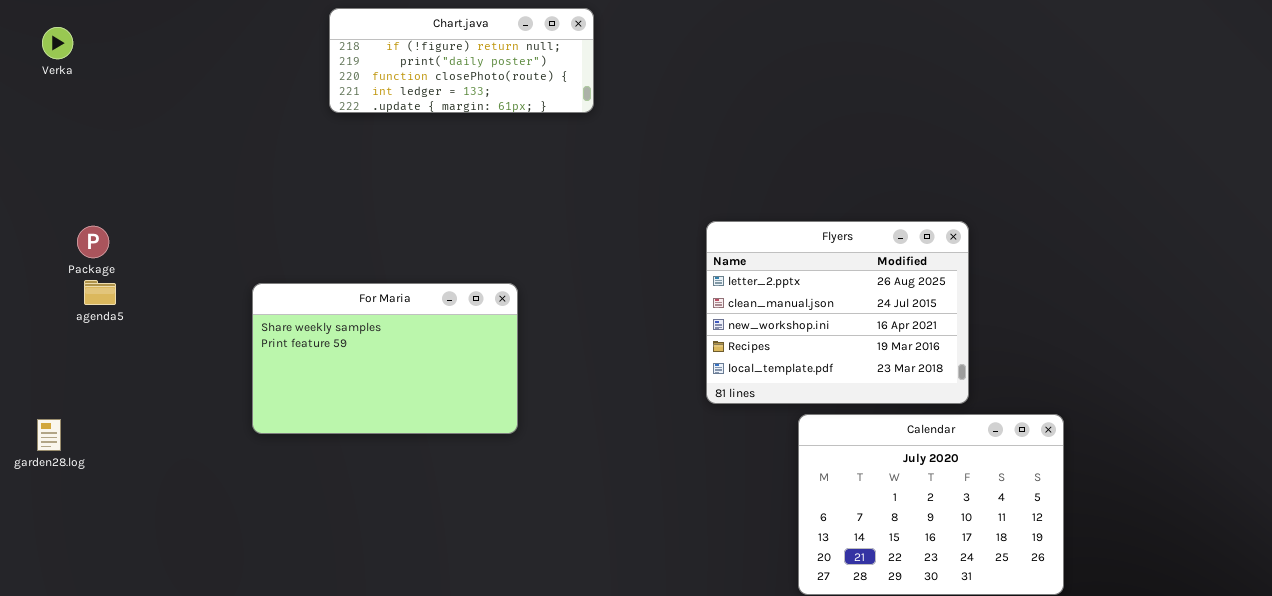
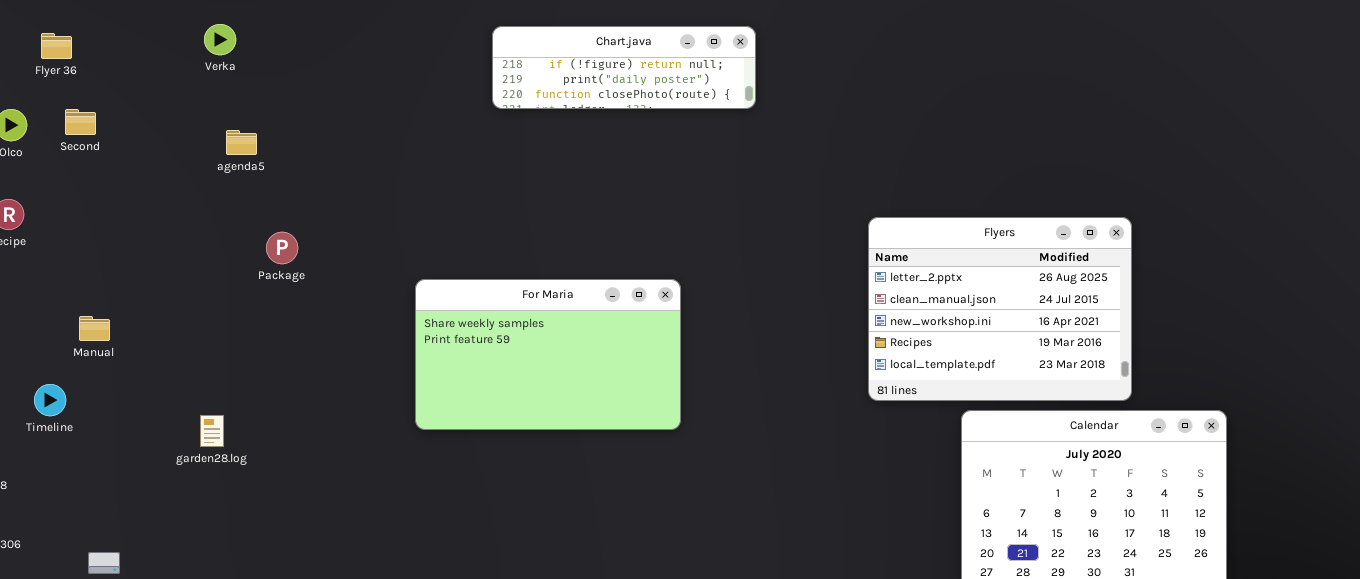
Chart.java: [329,8,594,113] -> [492,26,756,109], resized
Package: [77,226,109,258] -> [266,232,298,264], moved
agenda5: [84,280,116,305] -> [226,130,257,155], moved

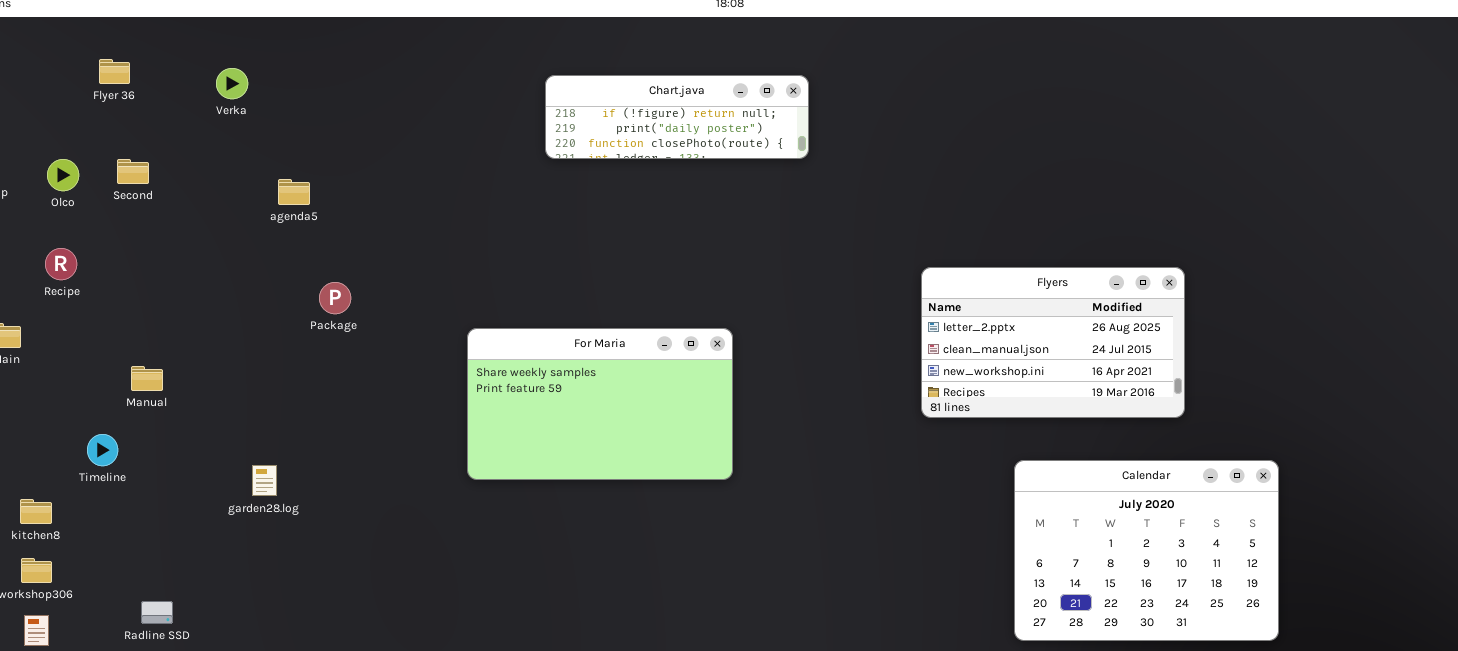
Verka: [204,24,236,55] -> [216,68,248,99], moved
Flyer 36: [41,33,72,59] -> [99,59,130,84], moved
Flyers: [868,217,1132,401] -> [921,267,1185,418], resized

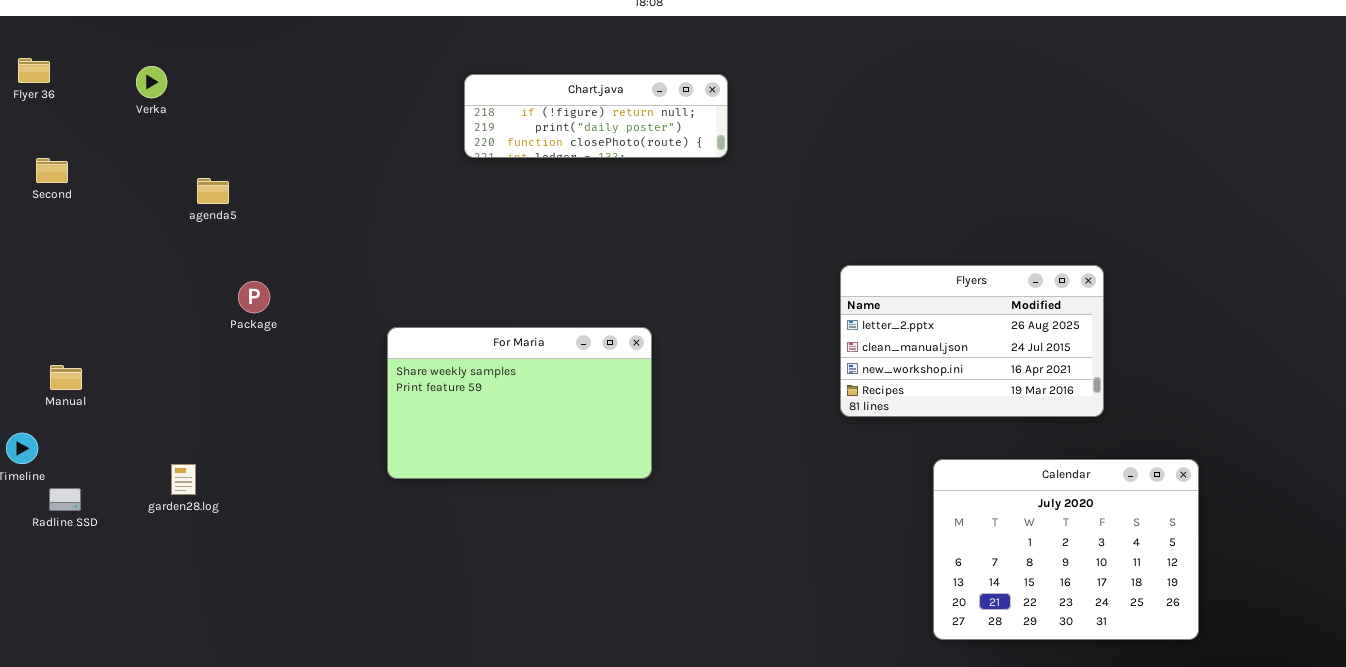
Radline SSD: [141,601,173,624] -> [49,488,81,511], moved

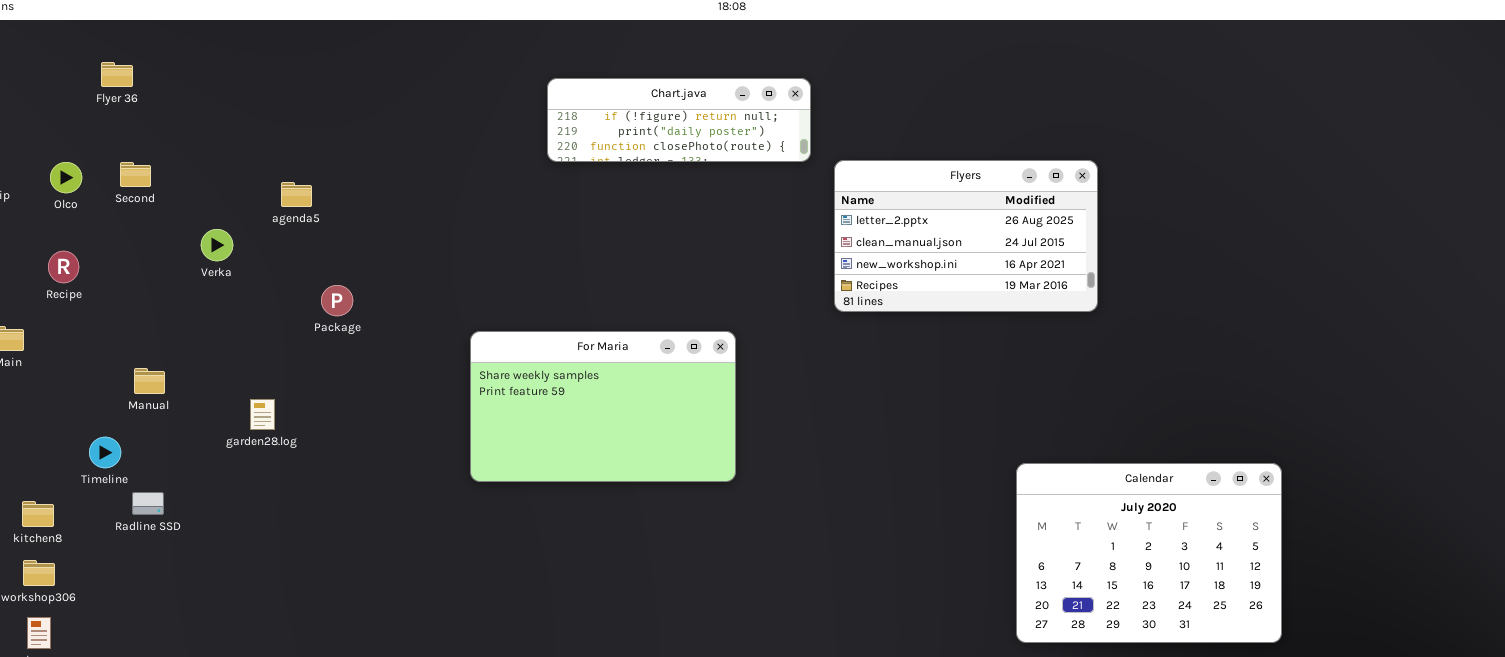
Verka: [136,66,167,98] -> [201,229,233,261], moved
Flyers: [840,265,1104,417] -> [834,160,1098,312], moved
garden28.log: [171,464,196,495] -> [250,399,275,430], moved

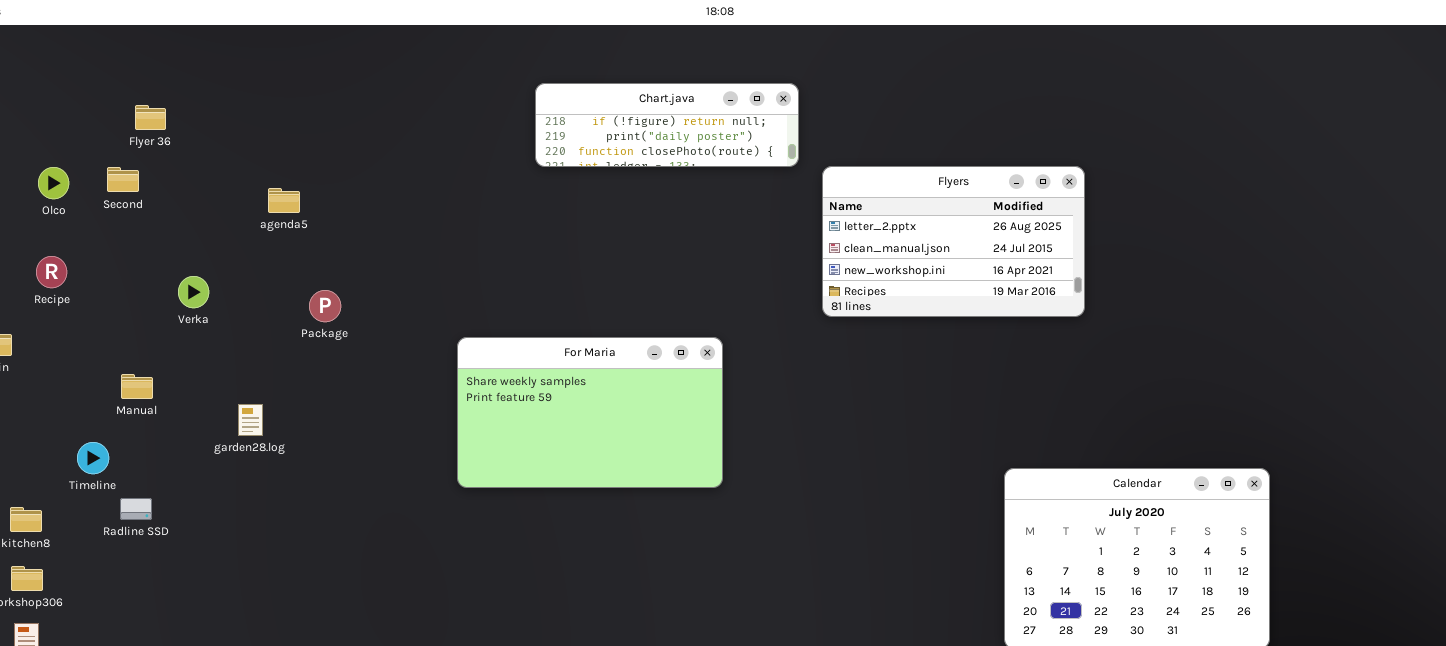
Flyer 36: [101,62,133,87] -> [135,105,166,130], moved
Verka: [201,229,233,261] -> [178,276,209,308], moved

